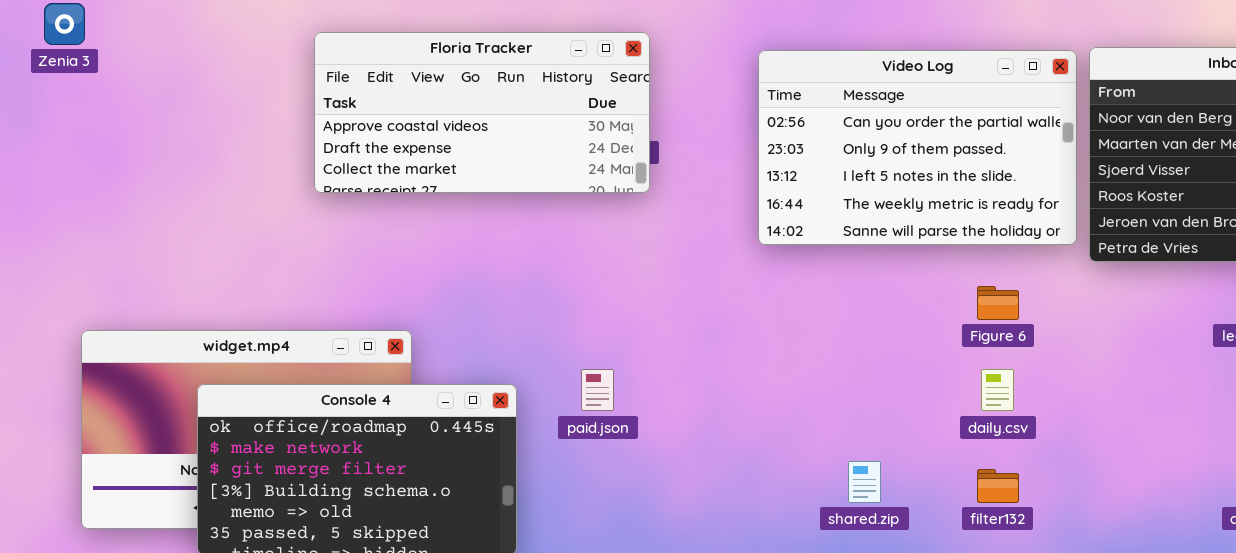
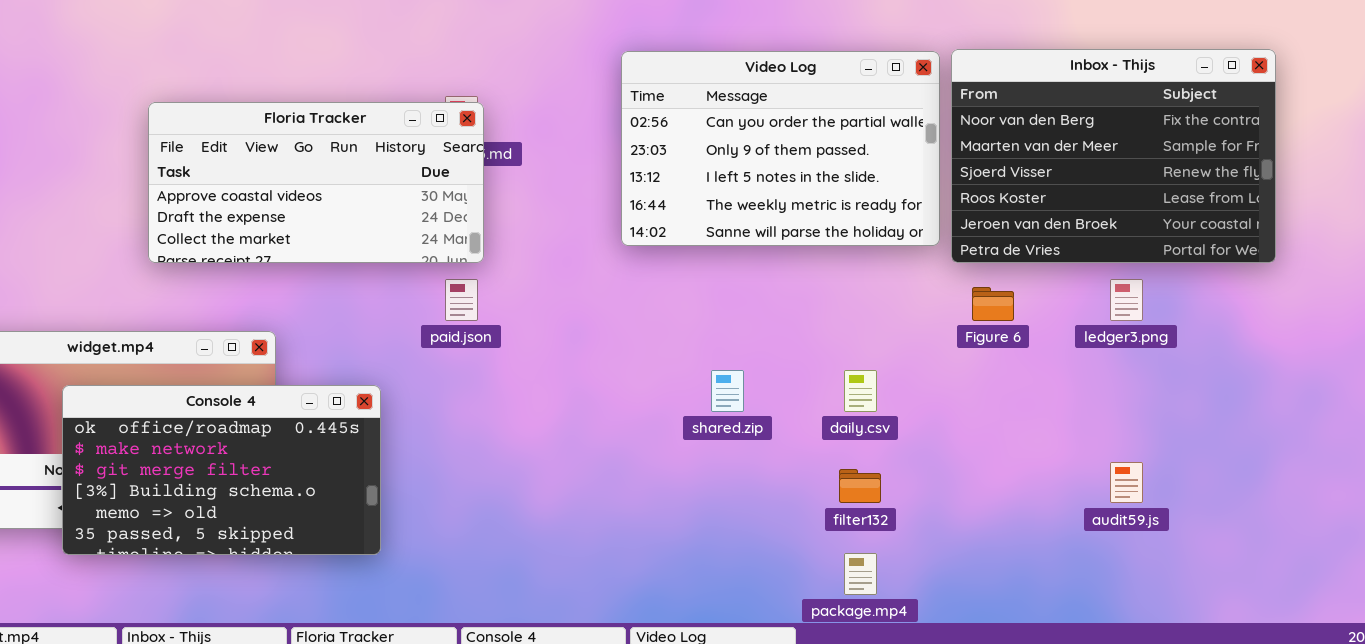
Floria Tracker: [314,32,650,193] -> [148,102,484,263], moved
Figure 6: [977,286,1019,320] -> [972,287,1014,321], moved
paid.json: [581,369,614,411] -> [445,279,478,321], moved
shared.zip: [848,461,881,503] -> [711,370,744,412], moved

